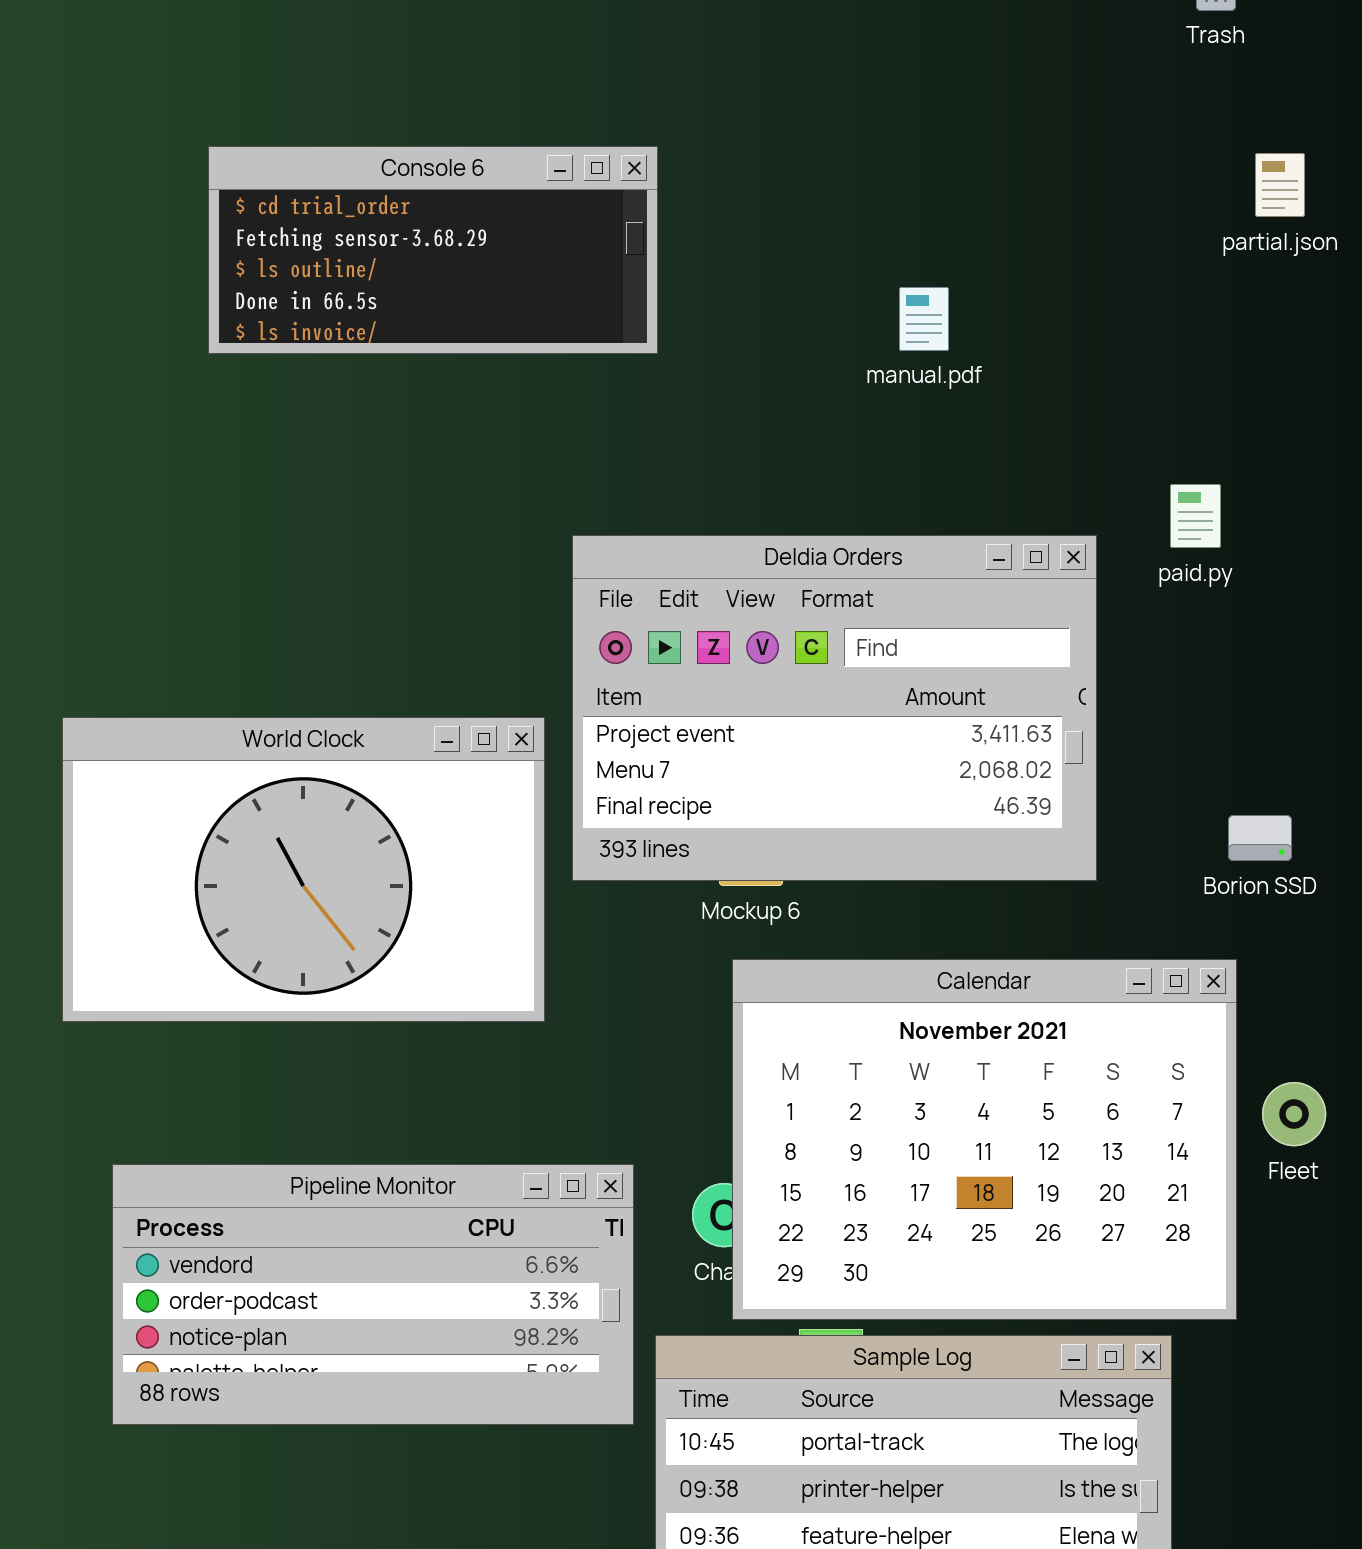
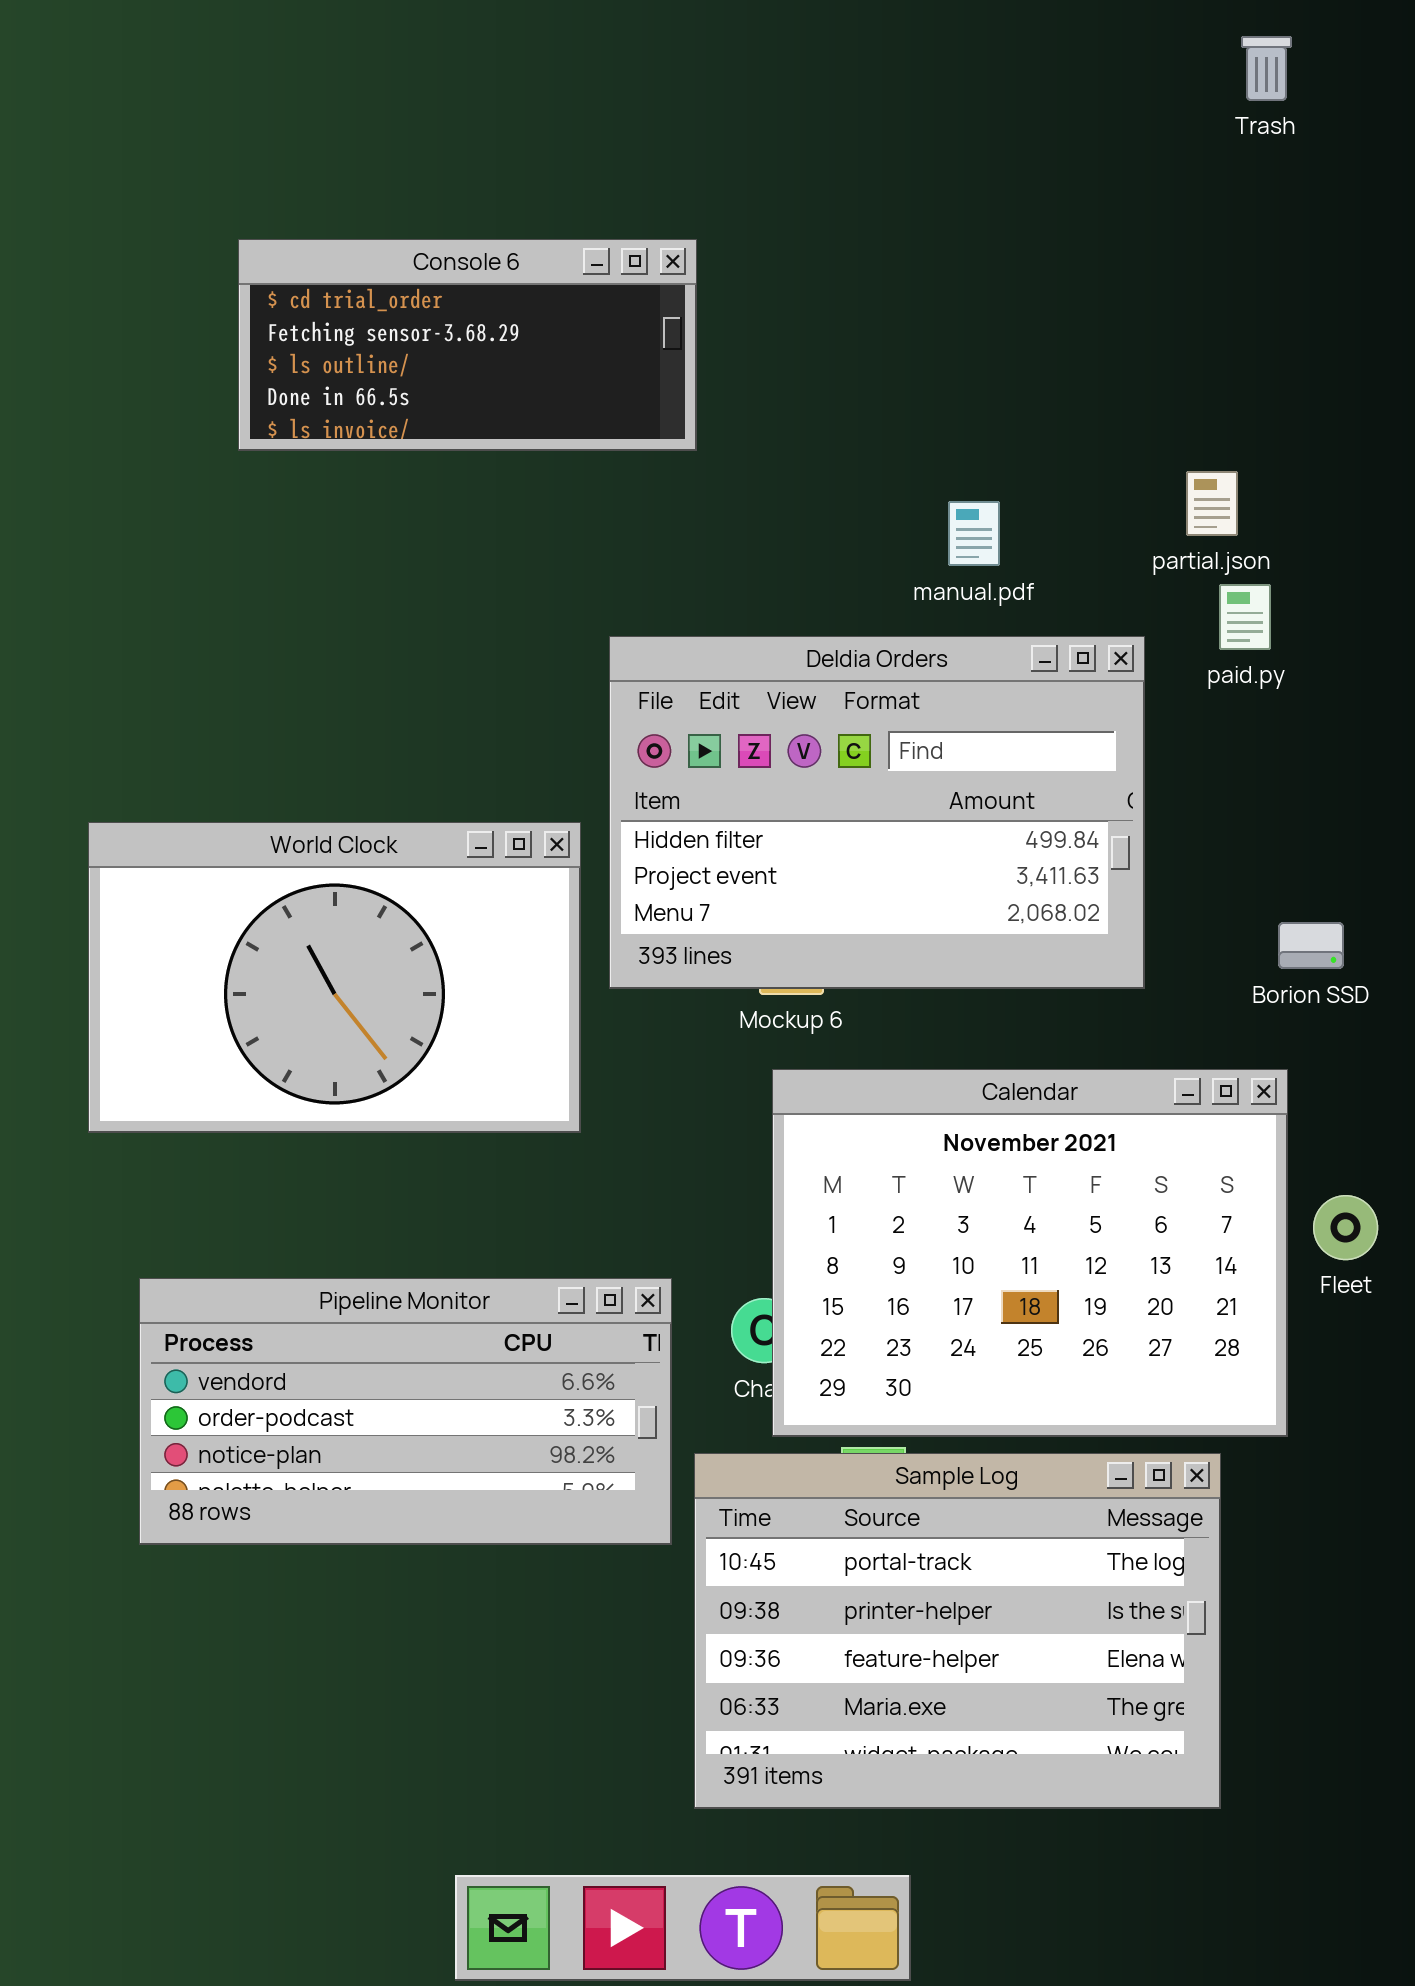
partial.json: [1255,153,1305,217] -> [1186,471,1238,536], moved
manual.pdf: [899,287,949,351] -> [948,501,1000,566], moved
Deldia Orders: [572,535,1097,881] -> [609,636,1145,989], scrolled up 1 row

